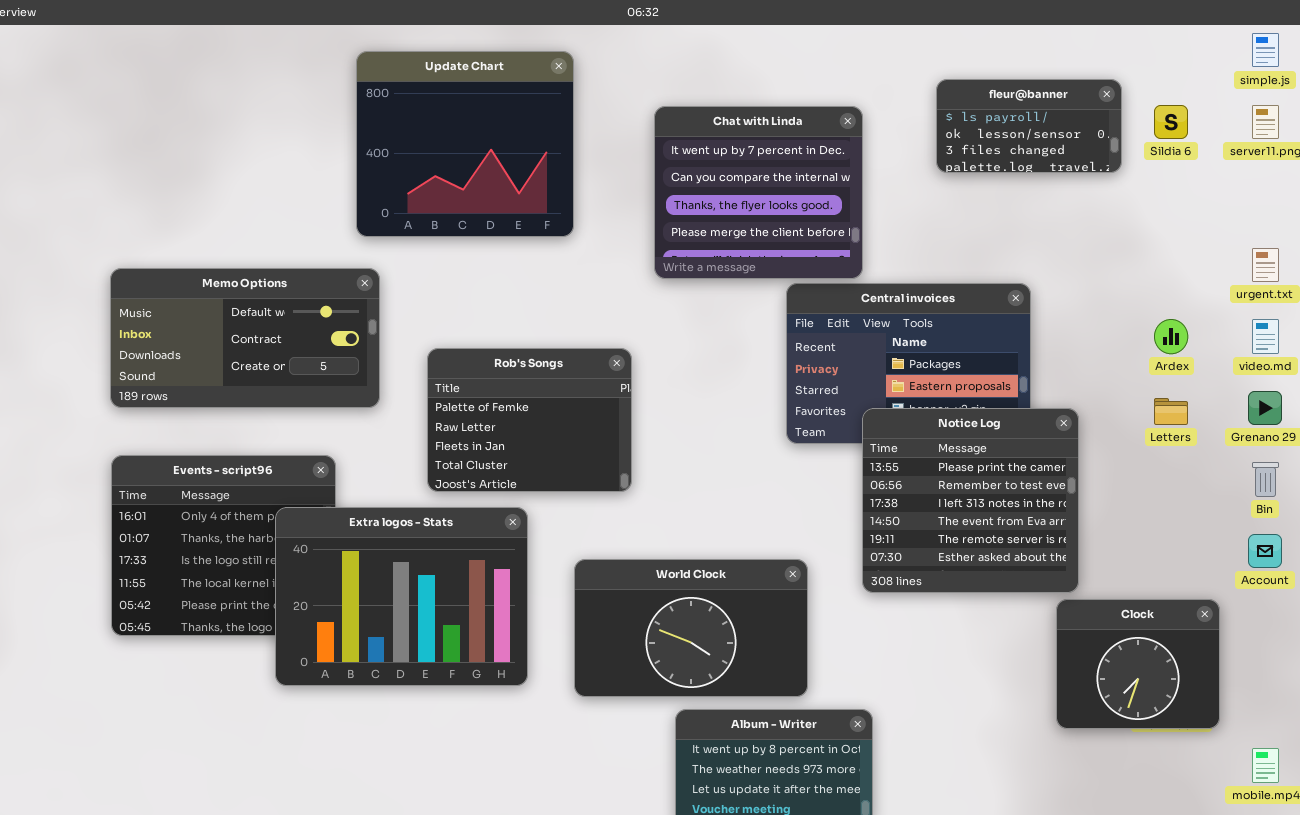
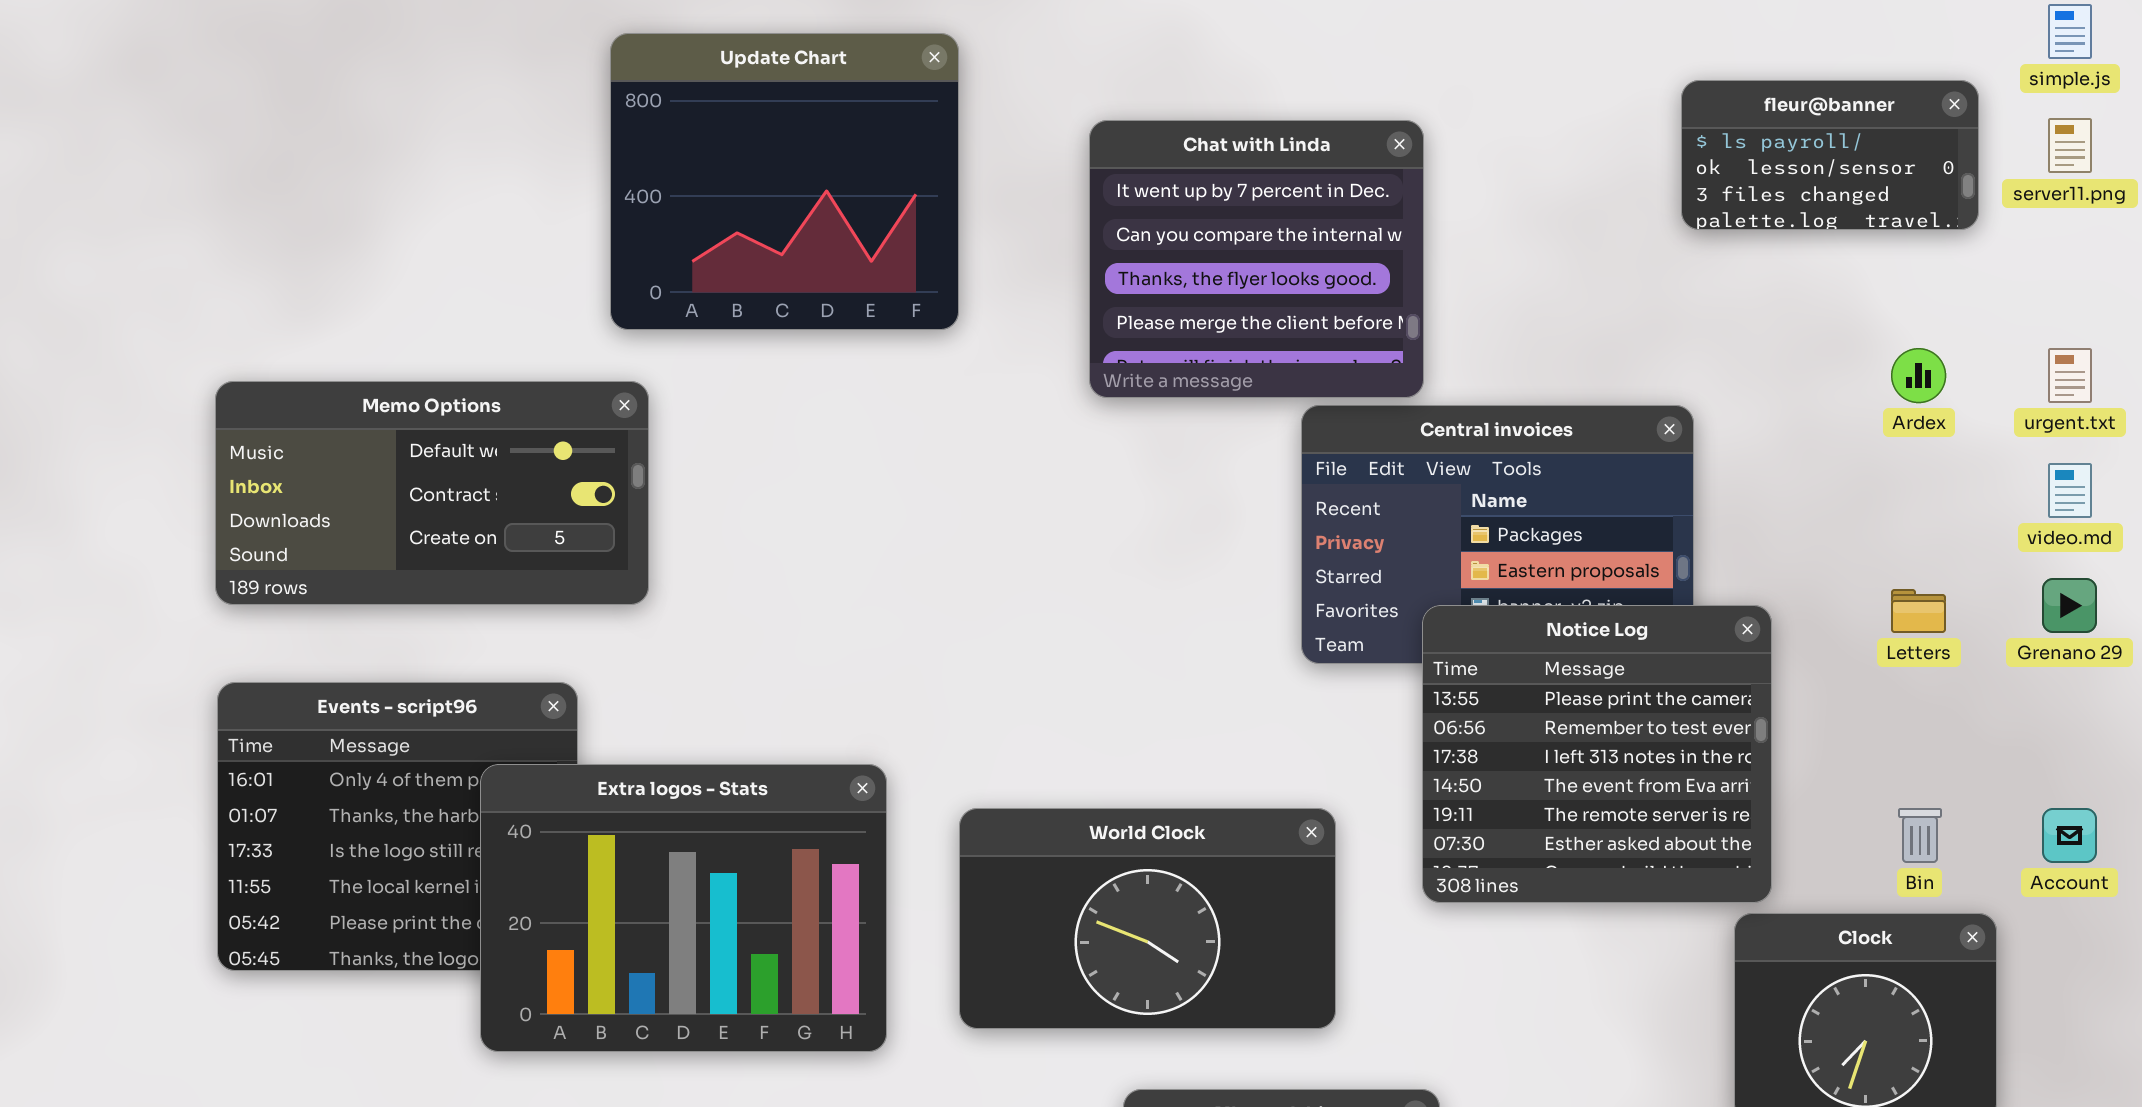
fleur@banner: [936,79,1122,173] -> [1681,80,1979,230], moved
Ardex: [1154,319,1188,354] -> [1891,348,1946,403], moved
Rob's Songs: [427,348,632,492] -> none, closed
Bin: [1252,462,1279,497] -> [1898,808,1942,863], moved
World Clock: [574,559,808,697] -> [959,808,1336,1029], moved

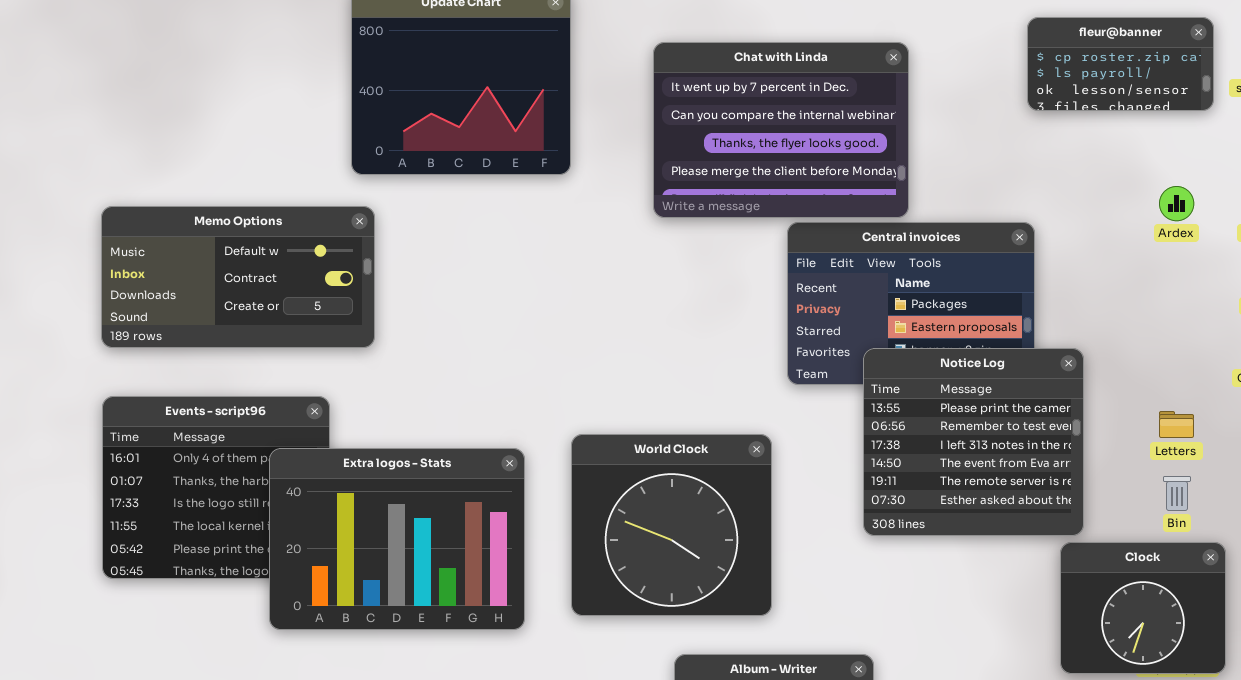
fleur@banner: [1681,80,1979,230] -> [1027,17,1214,111], scrolled up 1 row
Chat with Linda: [1089,120,1424,398] -> [653,42,909,218], resized
Letters: [1891,589,1946,633] -> [1159,411,1194,438], moved
World Clock: [959,808,1336,1029] -> [571,434,772,616], resized

